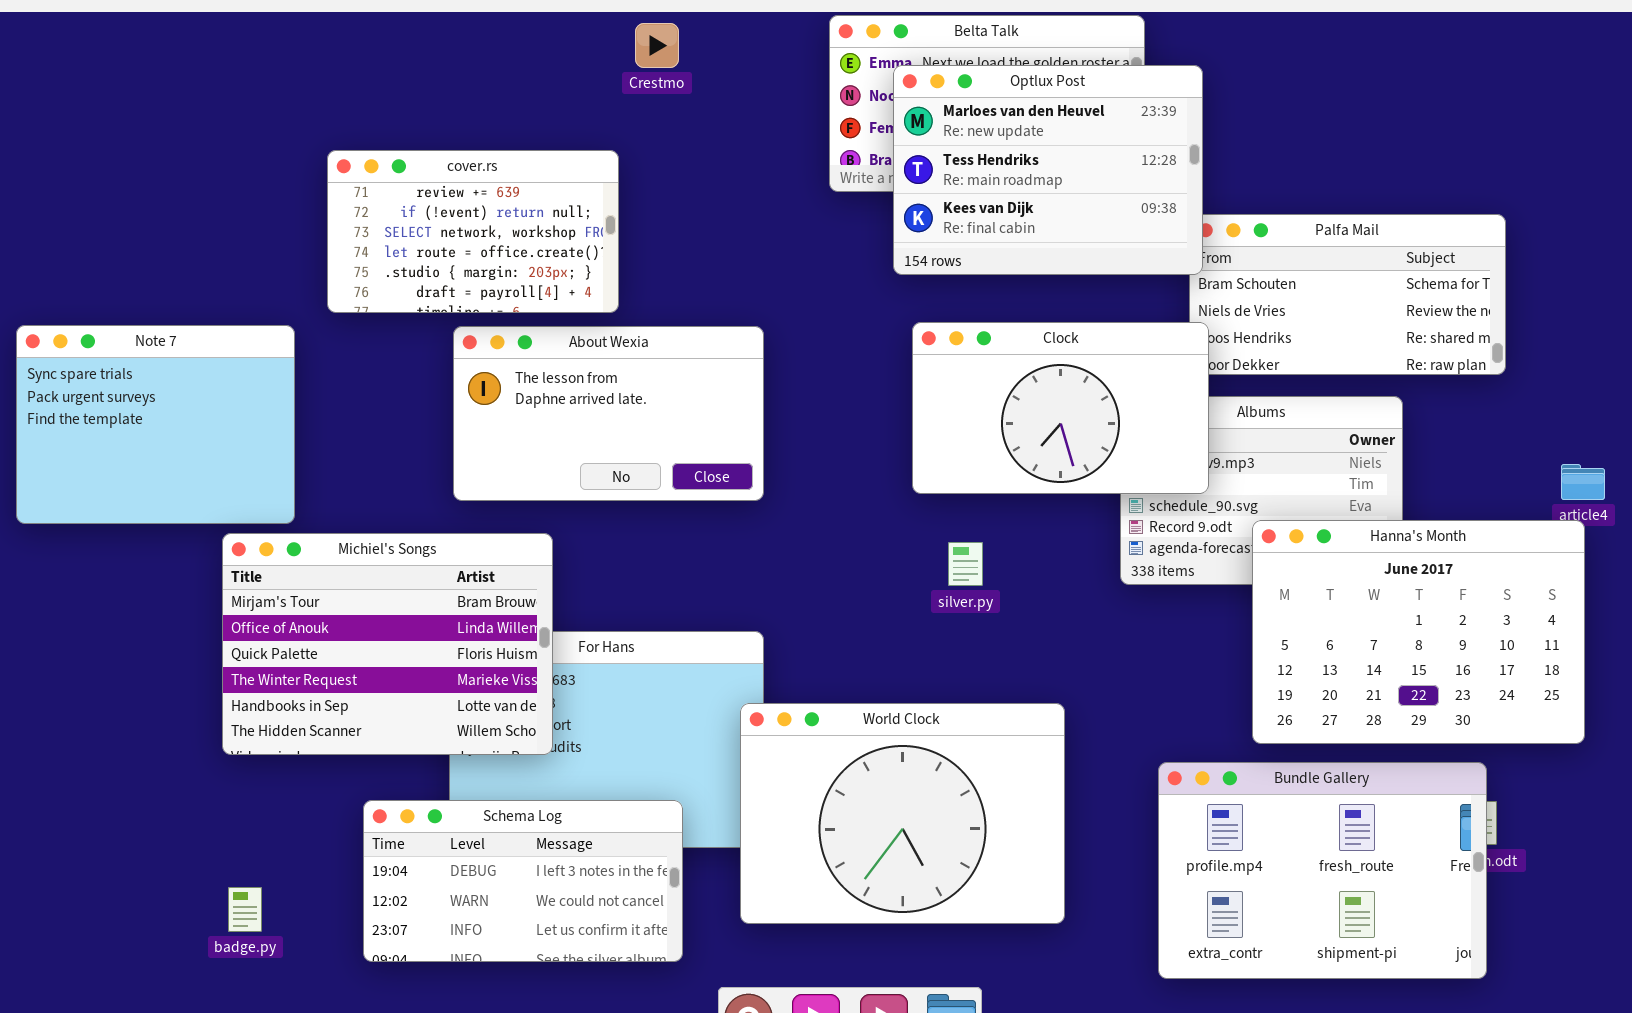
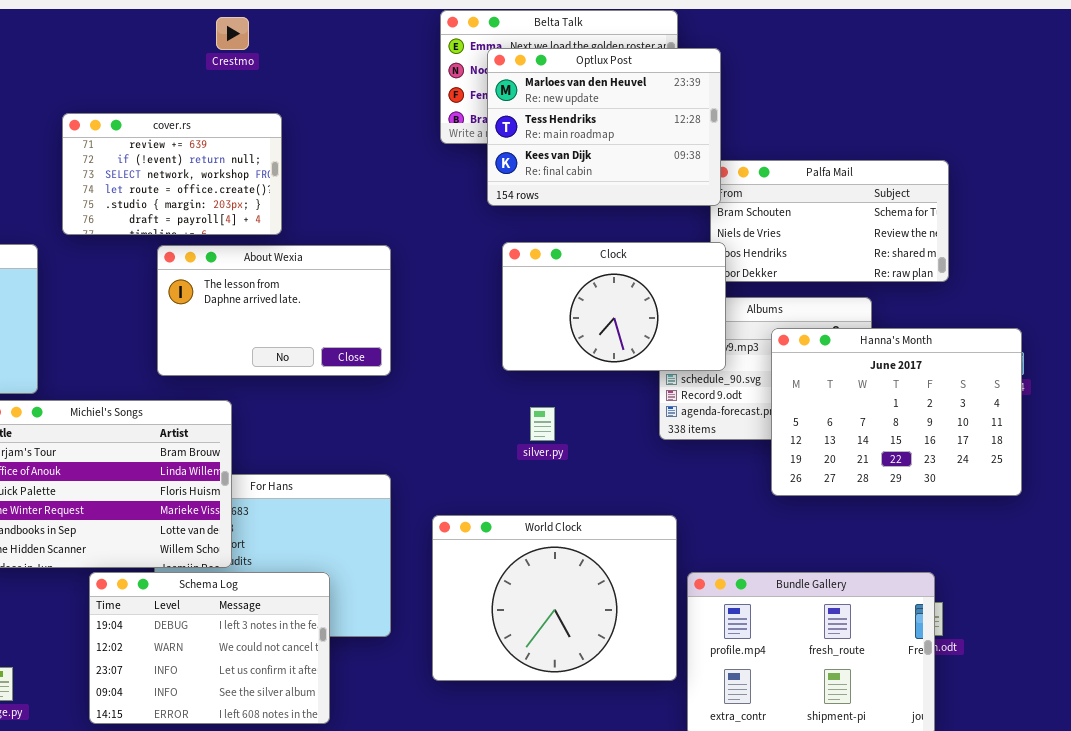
Crestmo: [635,23,679,68] -> [216,17,249,50], moved
Hanna's Month: [1252,520,1585,744] -> [771,328,1022,496], moved
World Clock: [740,703,1065,924] -> [432,515,677,681], moved
Schema Log: [363,800,683,962] -> [89,572,330,724], resized

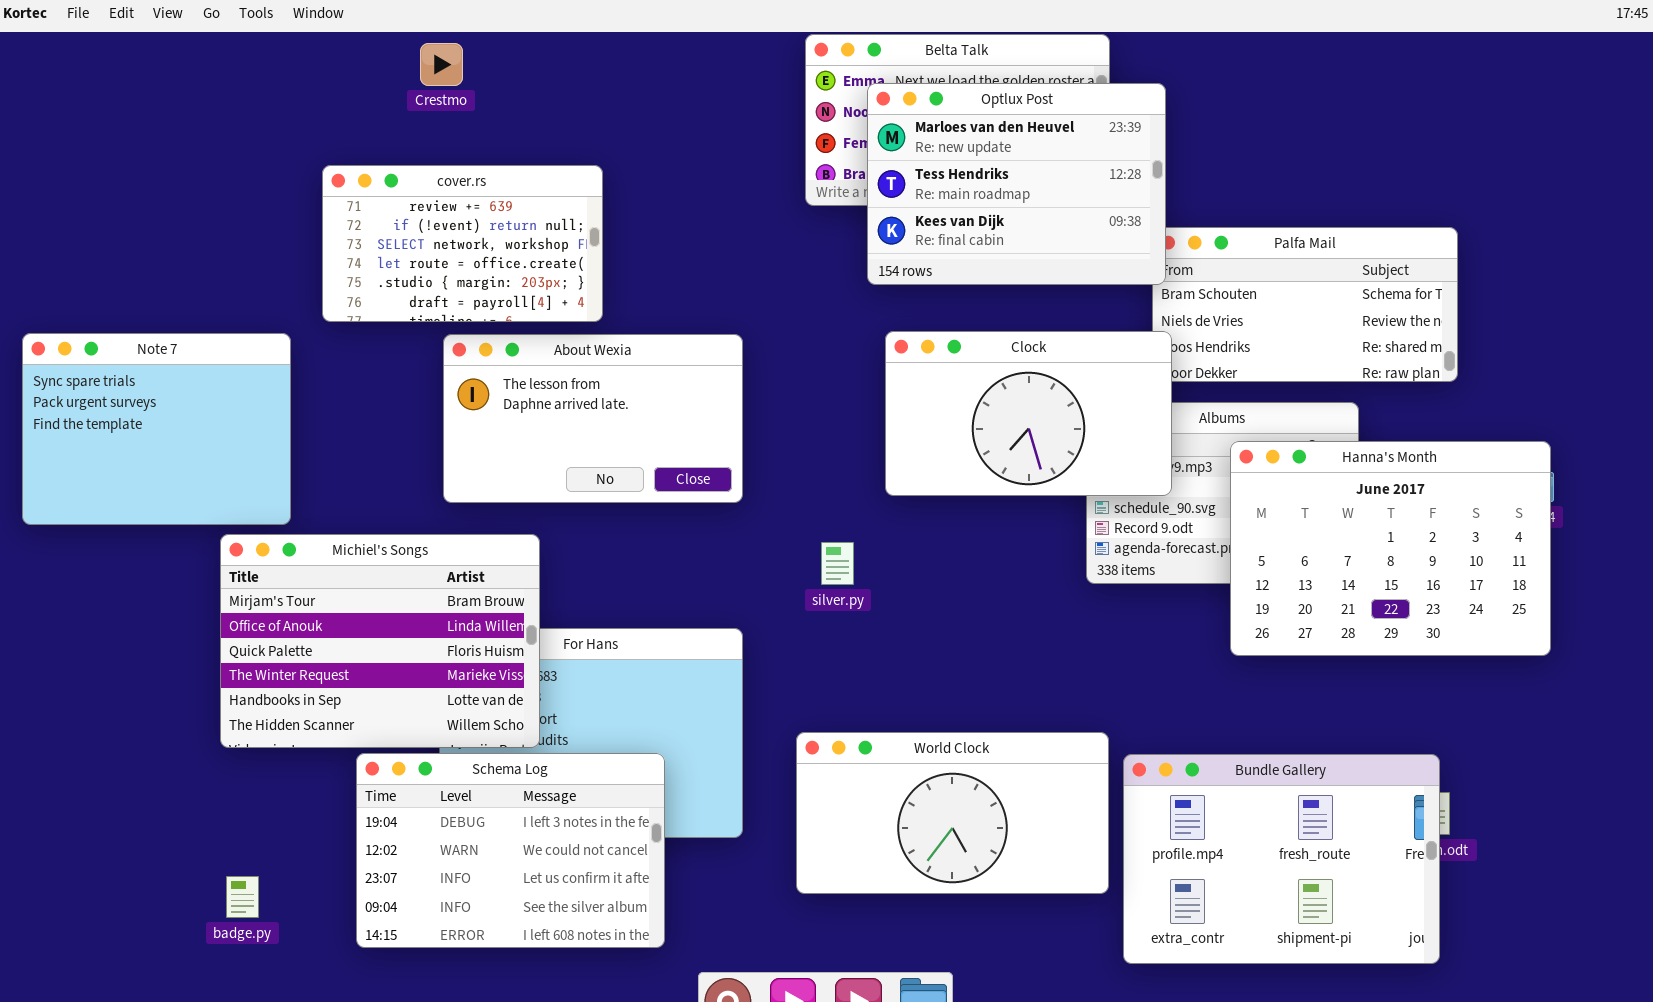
Crestmo: [216,17,249,50] -> [420,43,463,86], moved
silver.py: [530,407,555,441] -> [821,542,854,585], moved
World Clock: [432,515,677,681] -> [796,732,1109,894], resized

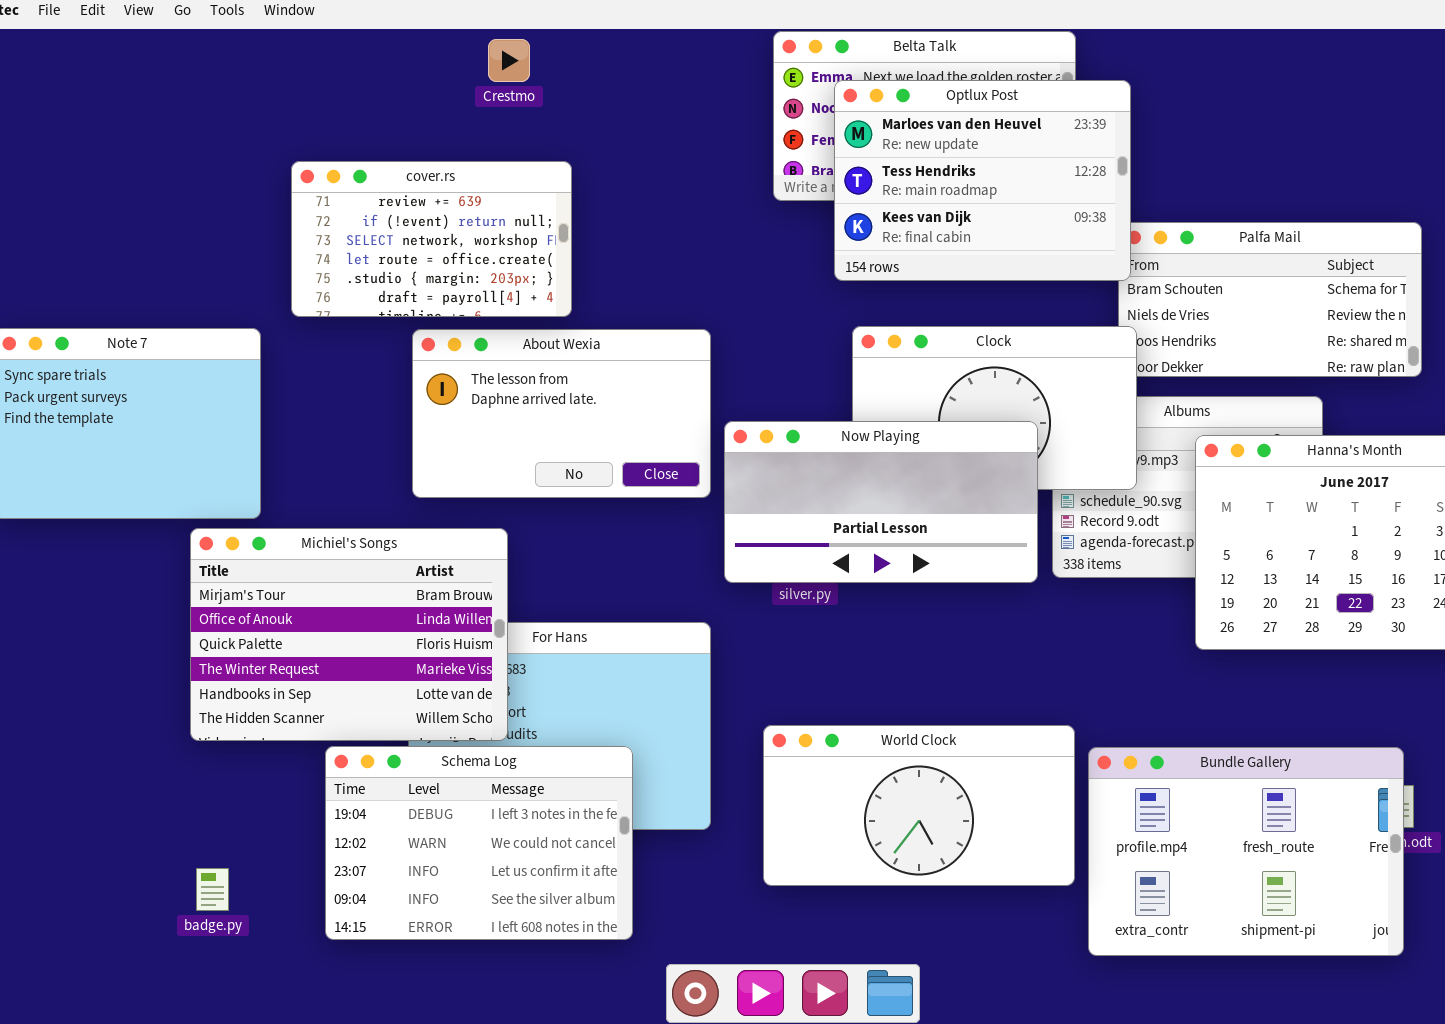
Crestmo: [420,43,463,86] -> [488,39,530,82], moved
Now Playing: none -> [724,421,1038,583], opened

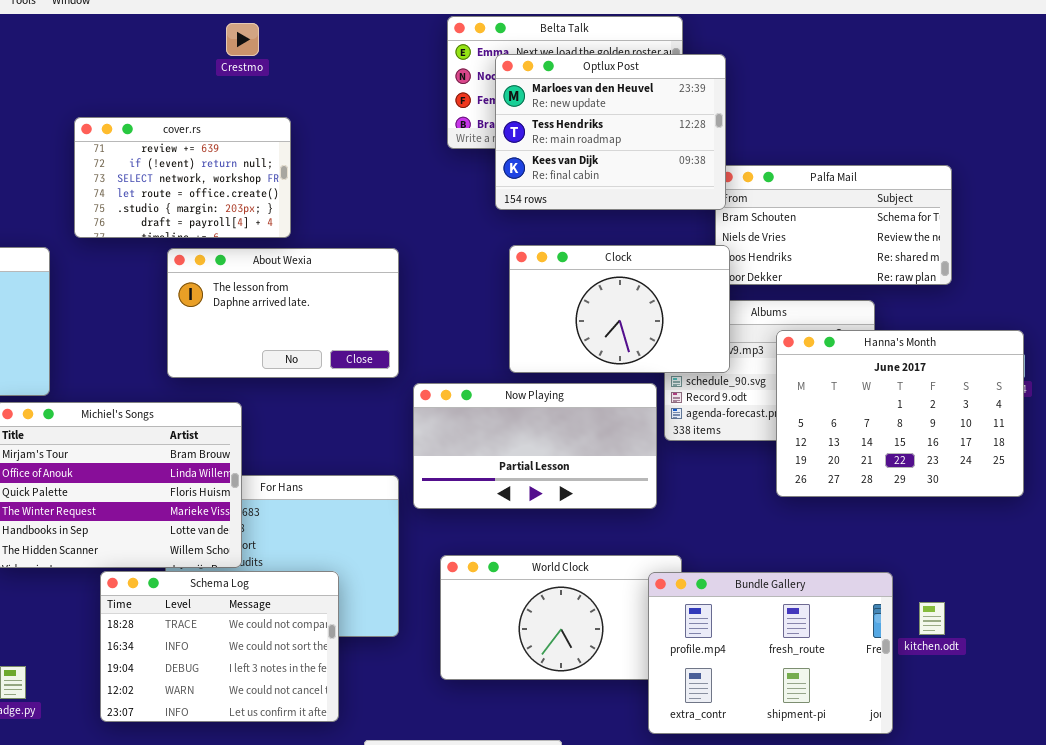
Now Playing: [724,421,1038,583] -> [413,383,657,509], moved
Schema Log: [325,746,633,940] -> [100,571,339,722], scrolled up 2 rows
Bundle Gallery: [1088,747,1404,956] -> [648,572,893,734], moved

